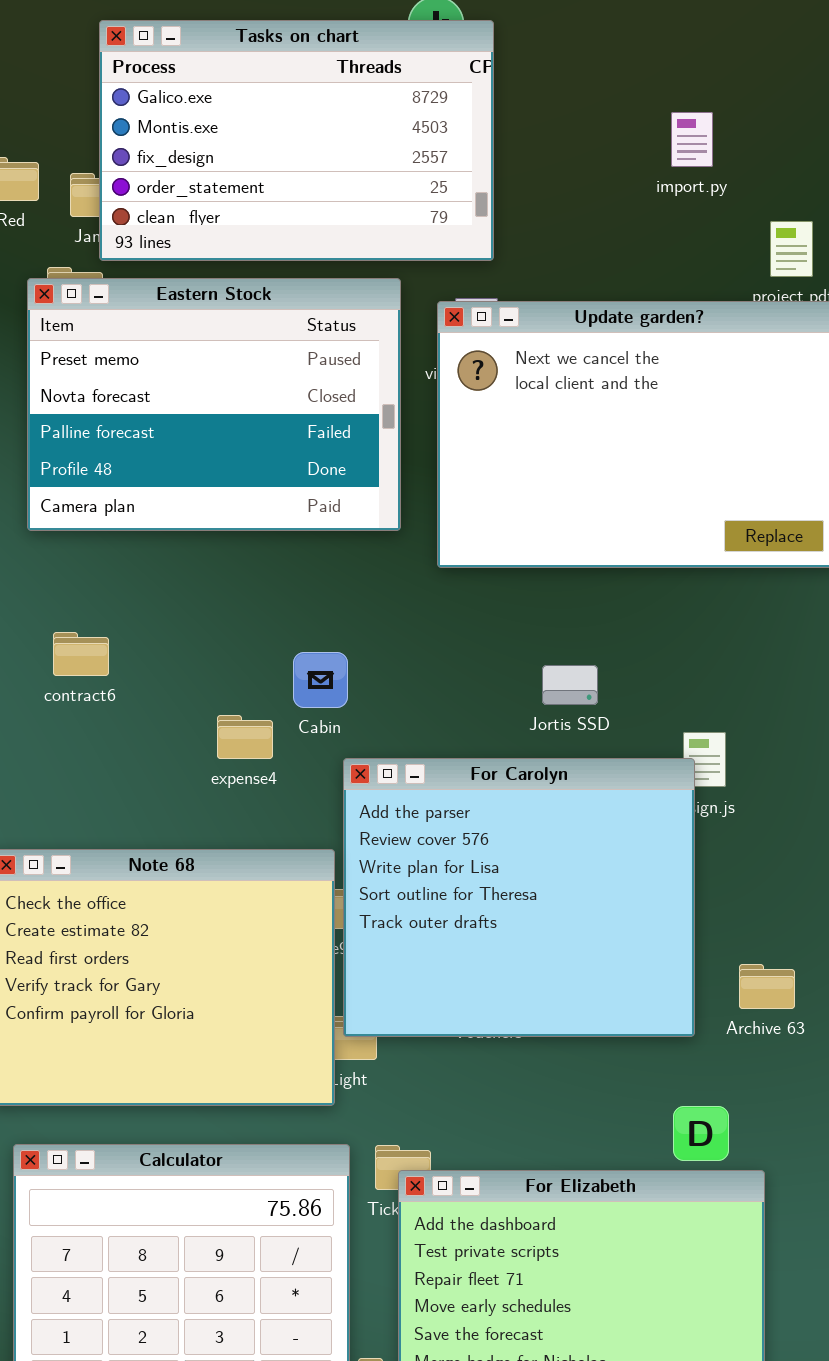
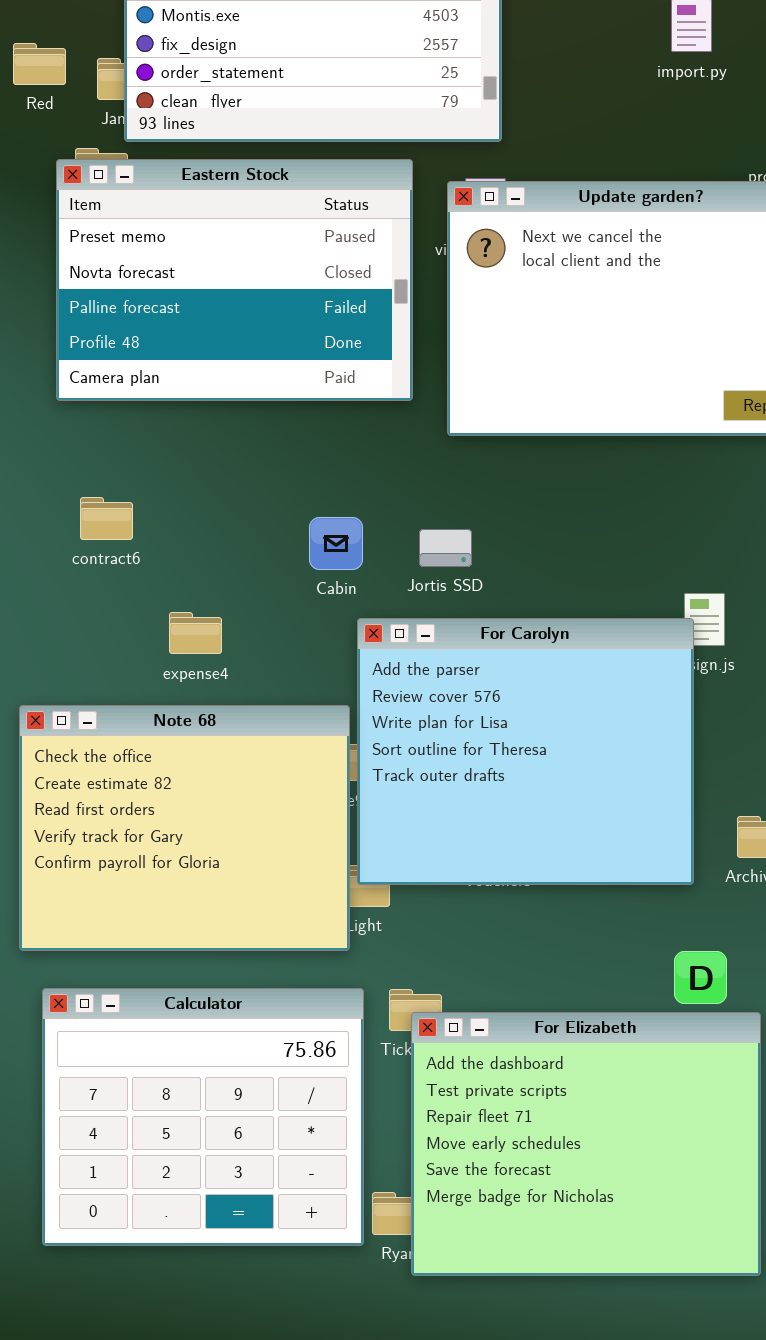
Jortis SSD: [542,665,598,705] -> [419,529,472,567], moved
expense4: [217,715,273,759] -> [169,612,222,654], moved

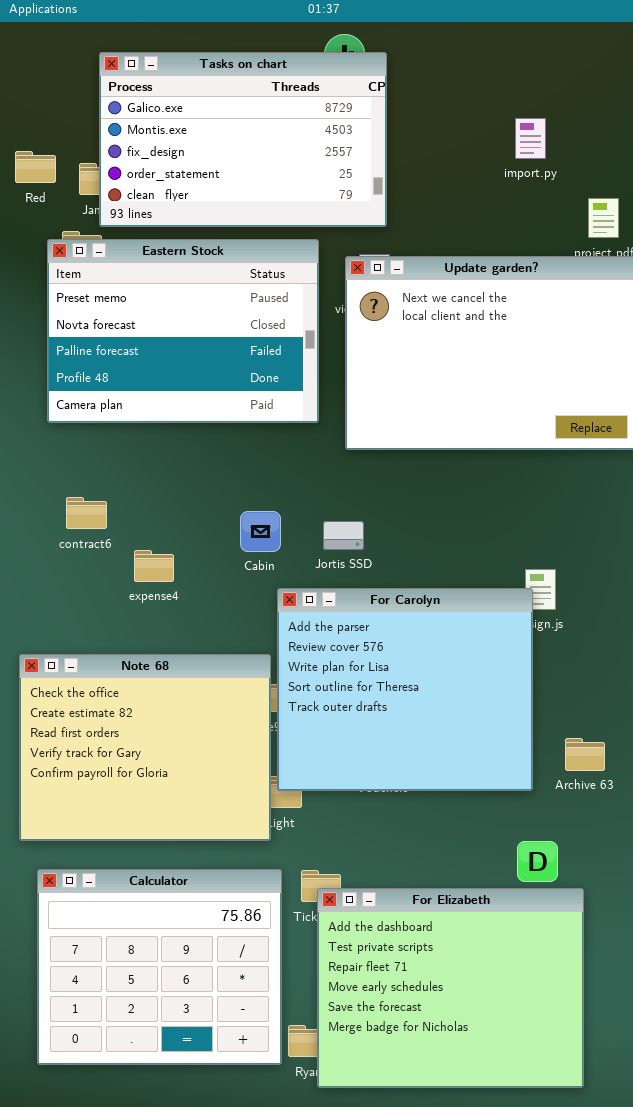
expense4: [169,612,222,654] -> [134,550,174,582], moved

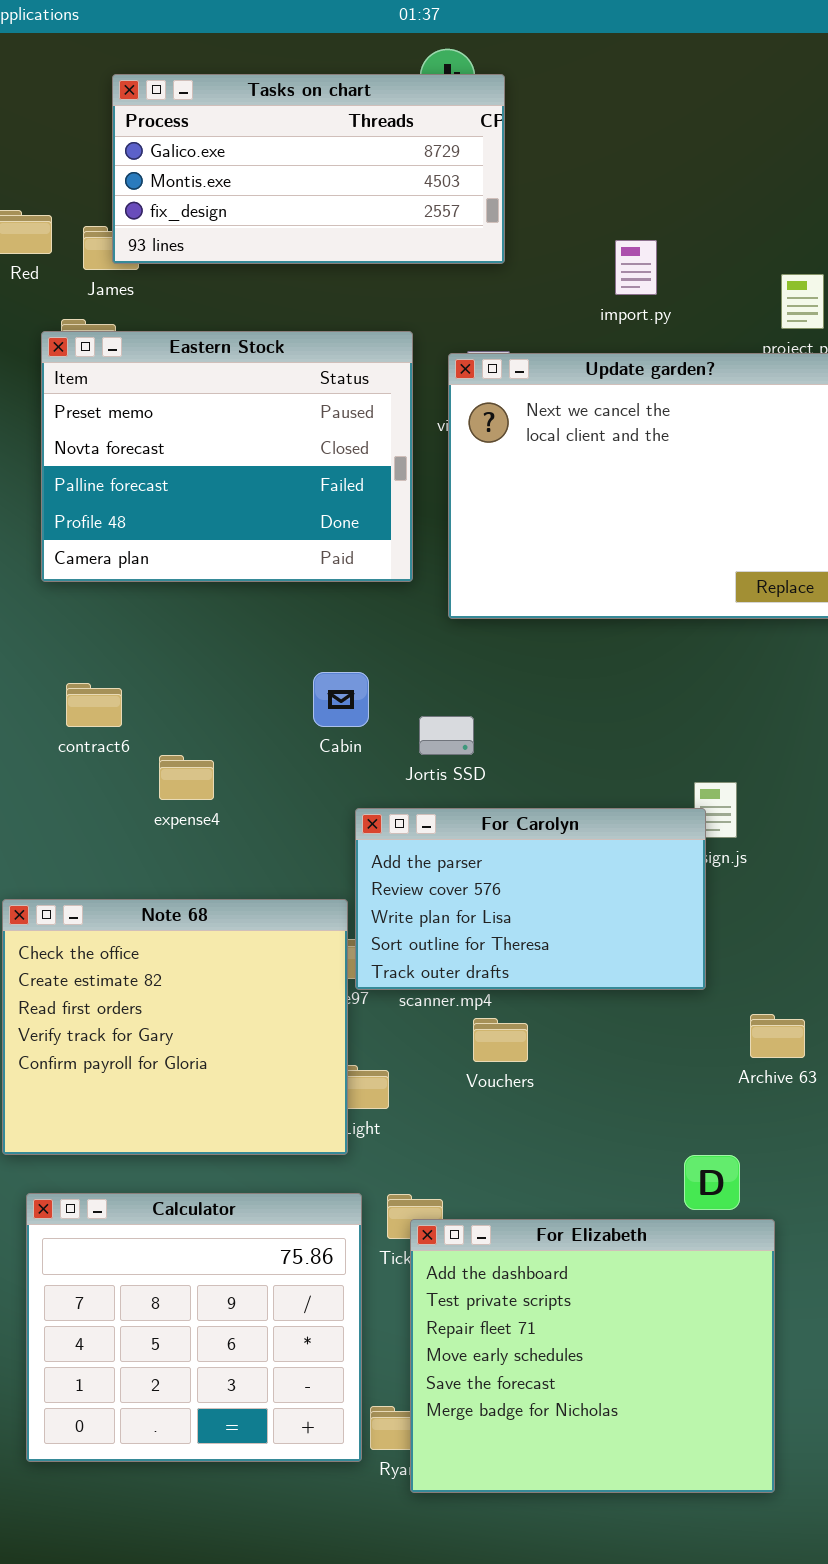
Tasks on chart: [99,52,387,227] -> [112,74,505,264], resized
import.py: [515,118,546,159] -> [615,240,657,295], moved
Cabin: [240,511,281,552] -> [313,672,369,727], moved
For Carolyn: [277,588,533,791] -> [355,808,706,990], resized

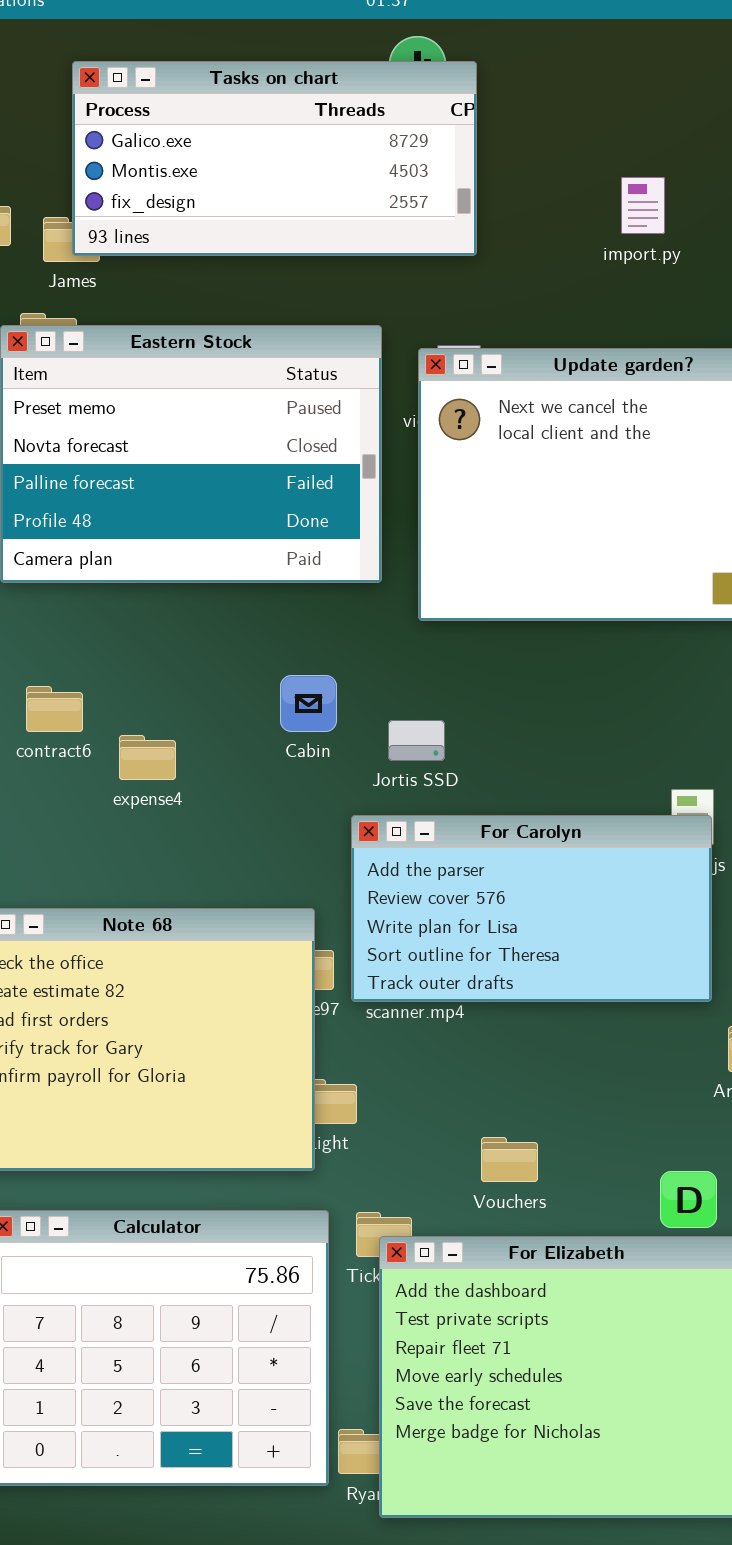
import.py: [615,240,657,295] -> [621,177,665,234], moved
expense4: [159,755,214,800] -> [119,735,176,780], moved
For Carolyn: [355,808,706,990] -> [351,815,712,1002], moved
Vouchers: [473,1018,528,1062] -> [481,1137,538,1182], moved

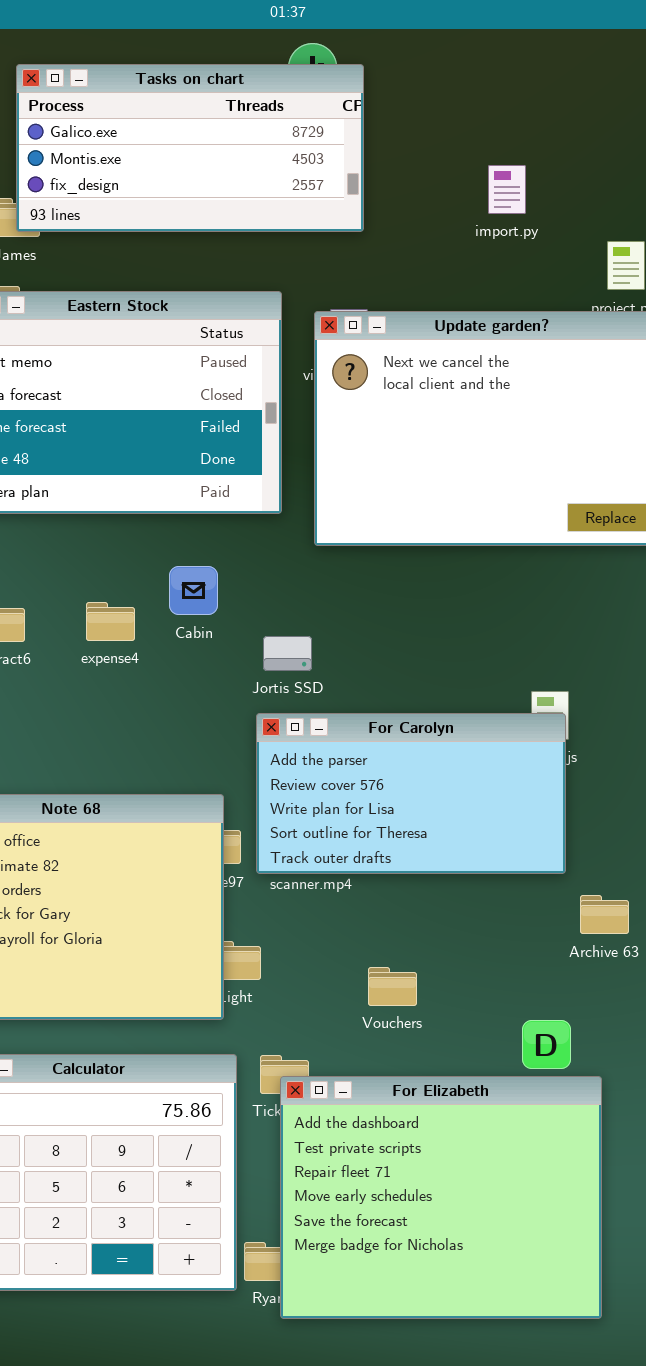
Cabin: [280,675,337,732] -> [169,566,218,615], moved
Jortis SSD: [388,720,445,761] -> [263,636,312,671], moved
expense4: [119,735,176,780] -> [86,602,135,641], moved
Vouchers: [481,1137,538,1182] -> [368,967,417,1006], moved

